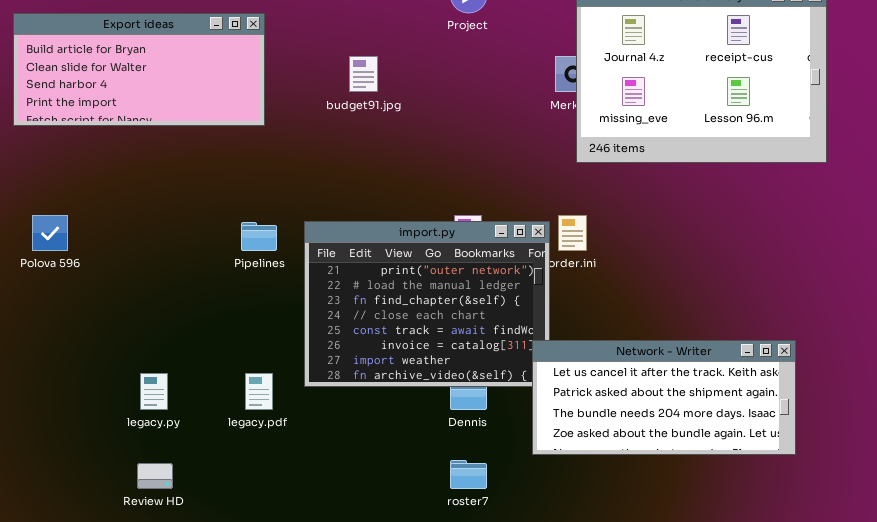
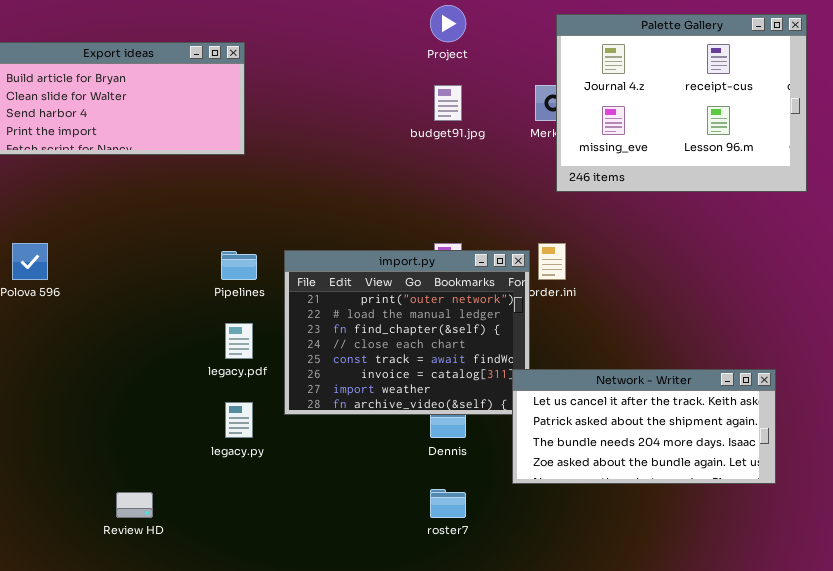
budget91.jpg: [349,56,378,92] -> [434,85,462,121], moved
legacy.py: [140,373,168,410] -> [225,402,253,438], moved
legacy.pdf: [245,373,273,410] -> [225,323,253,359], moved

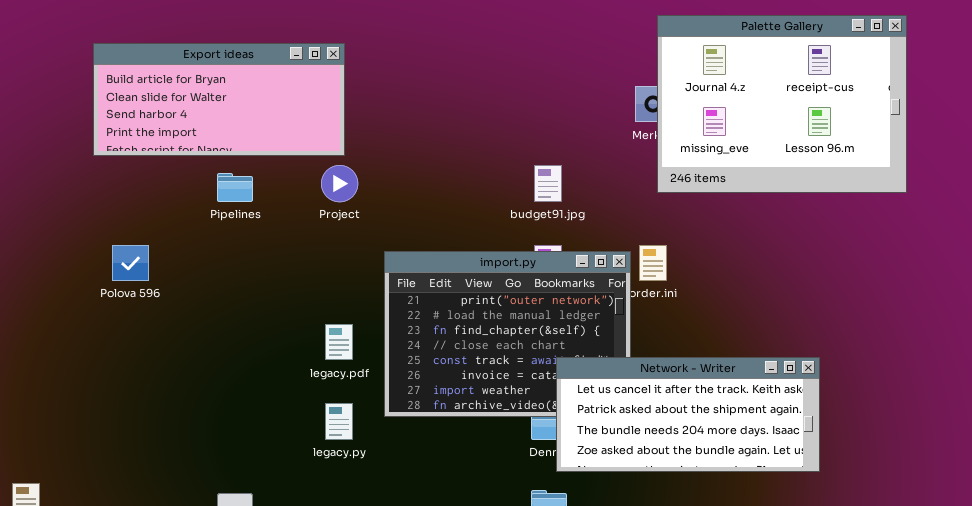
Project: [430,5,466,42] -> [321,165,358,202], moved
budget91.jpg: [434,85,462,121] -> [534,165,562,202], moved
Pipelines: [221,251,257,280] -> [217,173,253,202], moved
Network - Writer: [512,369,776,484] -> [556,357,820,472], moved

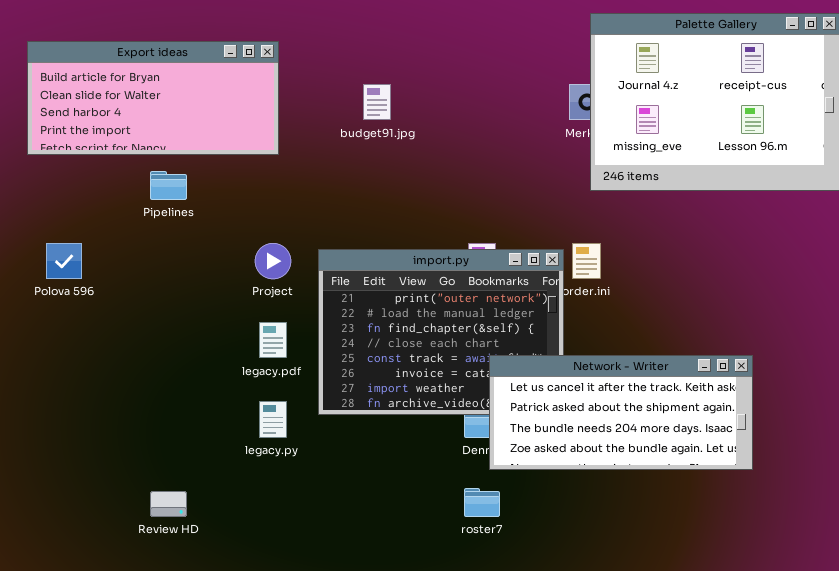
Project: [321,165,358,202] -> [255,243,291,279], moved
budget91.jpg: [534,165,562,202] -> [363,84,391,120], moved

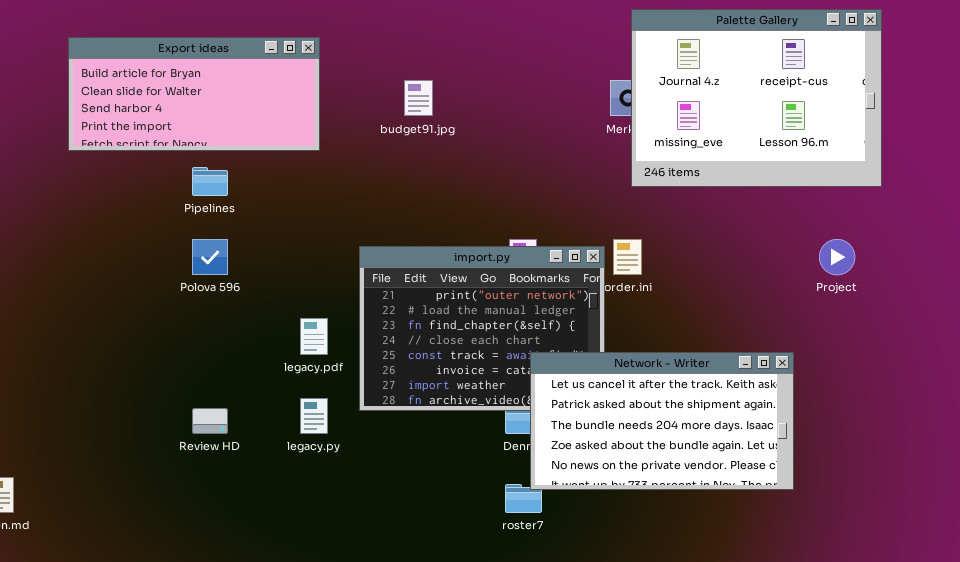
Polova 596: [46,243,82,279] -> [192,239,228,275], moved
Project: [255,243,291,279] -> [819,239,855,275], moved
Network - Writer: [489,355,753,470] -> [530,352,794,490], resized
Review HD: [150,491,187,517] -> [192,408,228,434], moved

